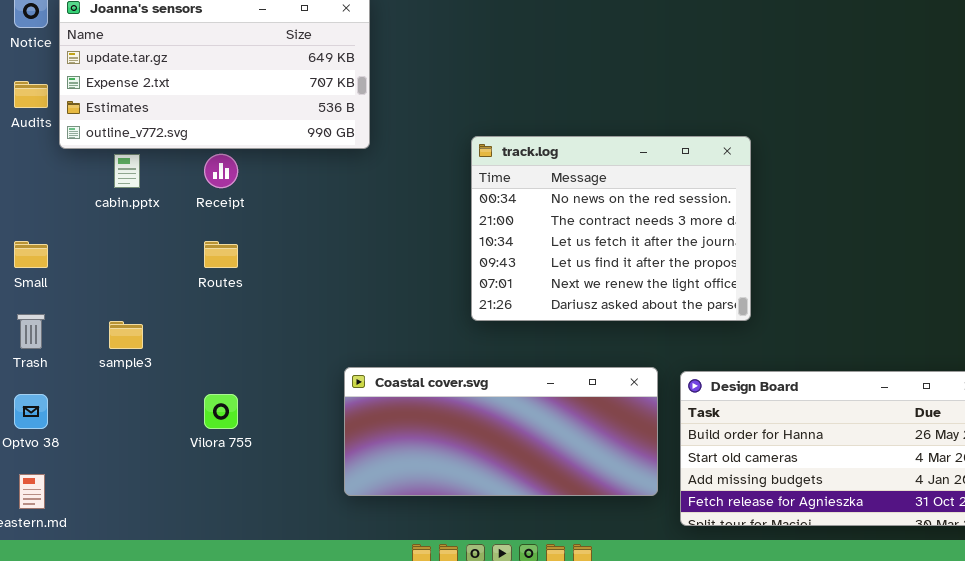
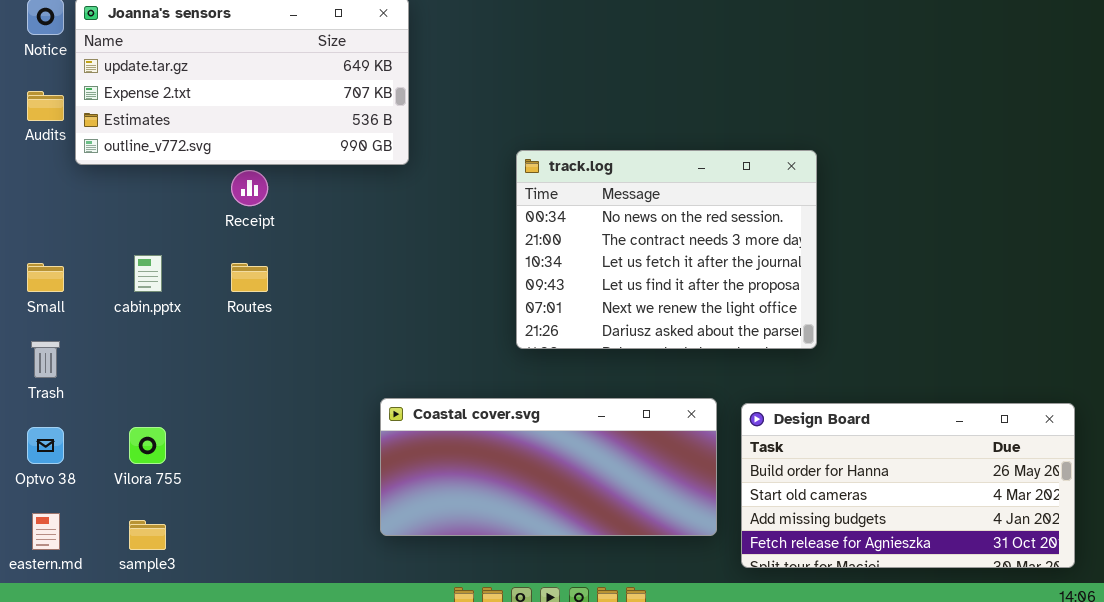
cabin.pptx: [114,154,140,188] -> [134,255,162,292], moved
sample3: [109,321,143,349] -> [129,520,166,550], moved
Vilora 755: [204,394,238,429] -> [129,427,166,464], moved

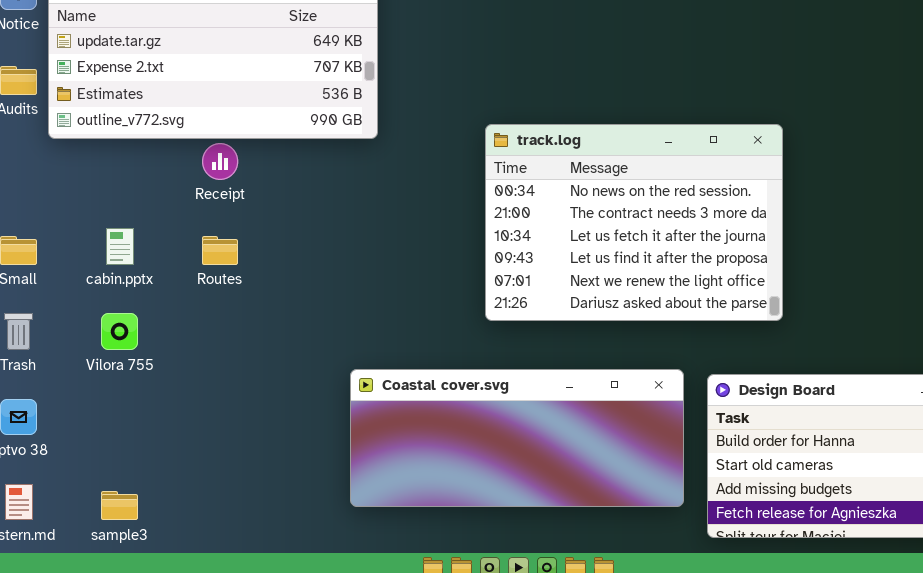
Vilora 755: [129,427,166,464] -> [101,313,138,350], moved

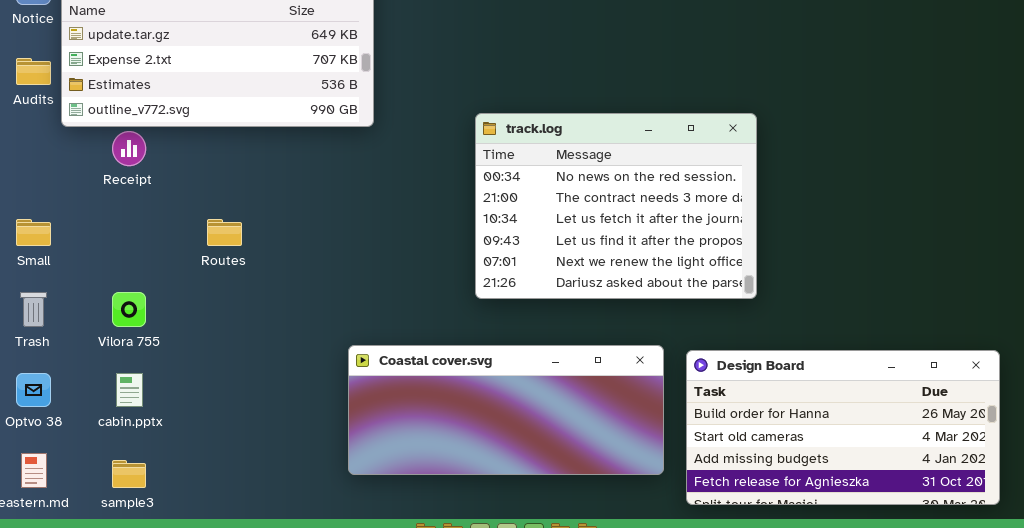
Receipt: [202,143,238,180] -> [112,131,146,166], moved
cabin.pptx: [106,228,134,265] -> [116,373,143,407], moved

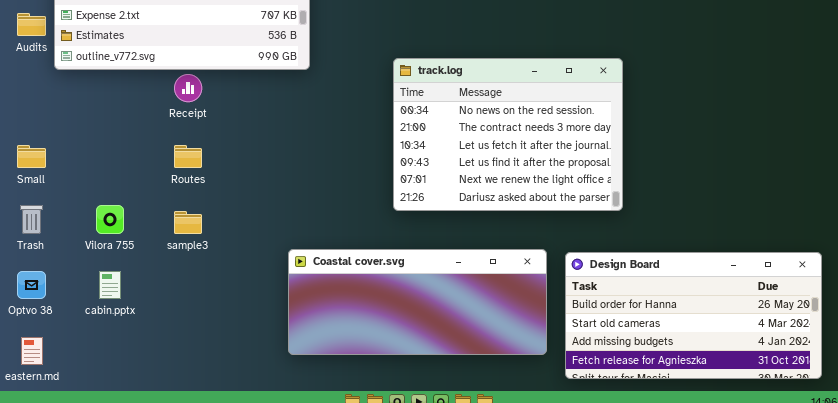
Receipt: [112,131,146,166] -> [174,74,202,102], moved
sample3: [112,460,146,488] -> [174,211,202,234], moved

